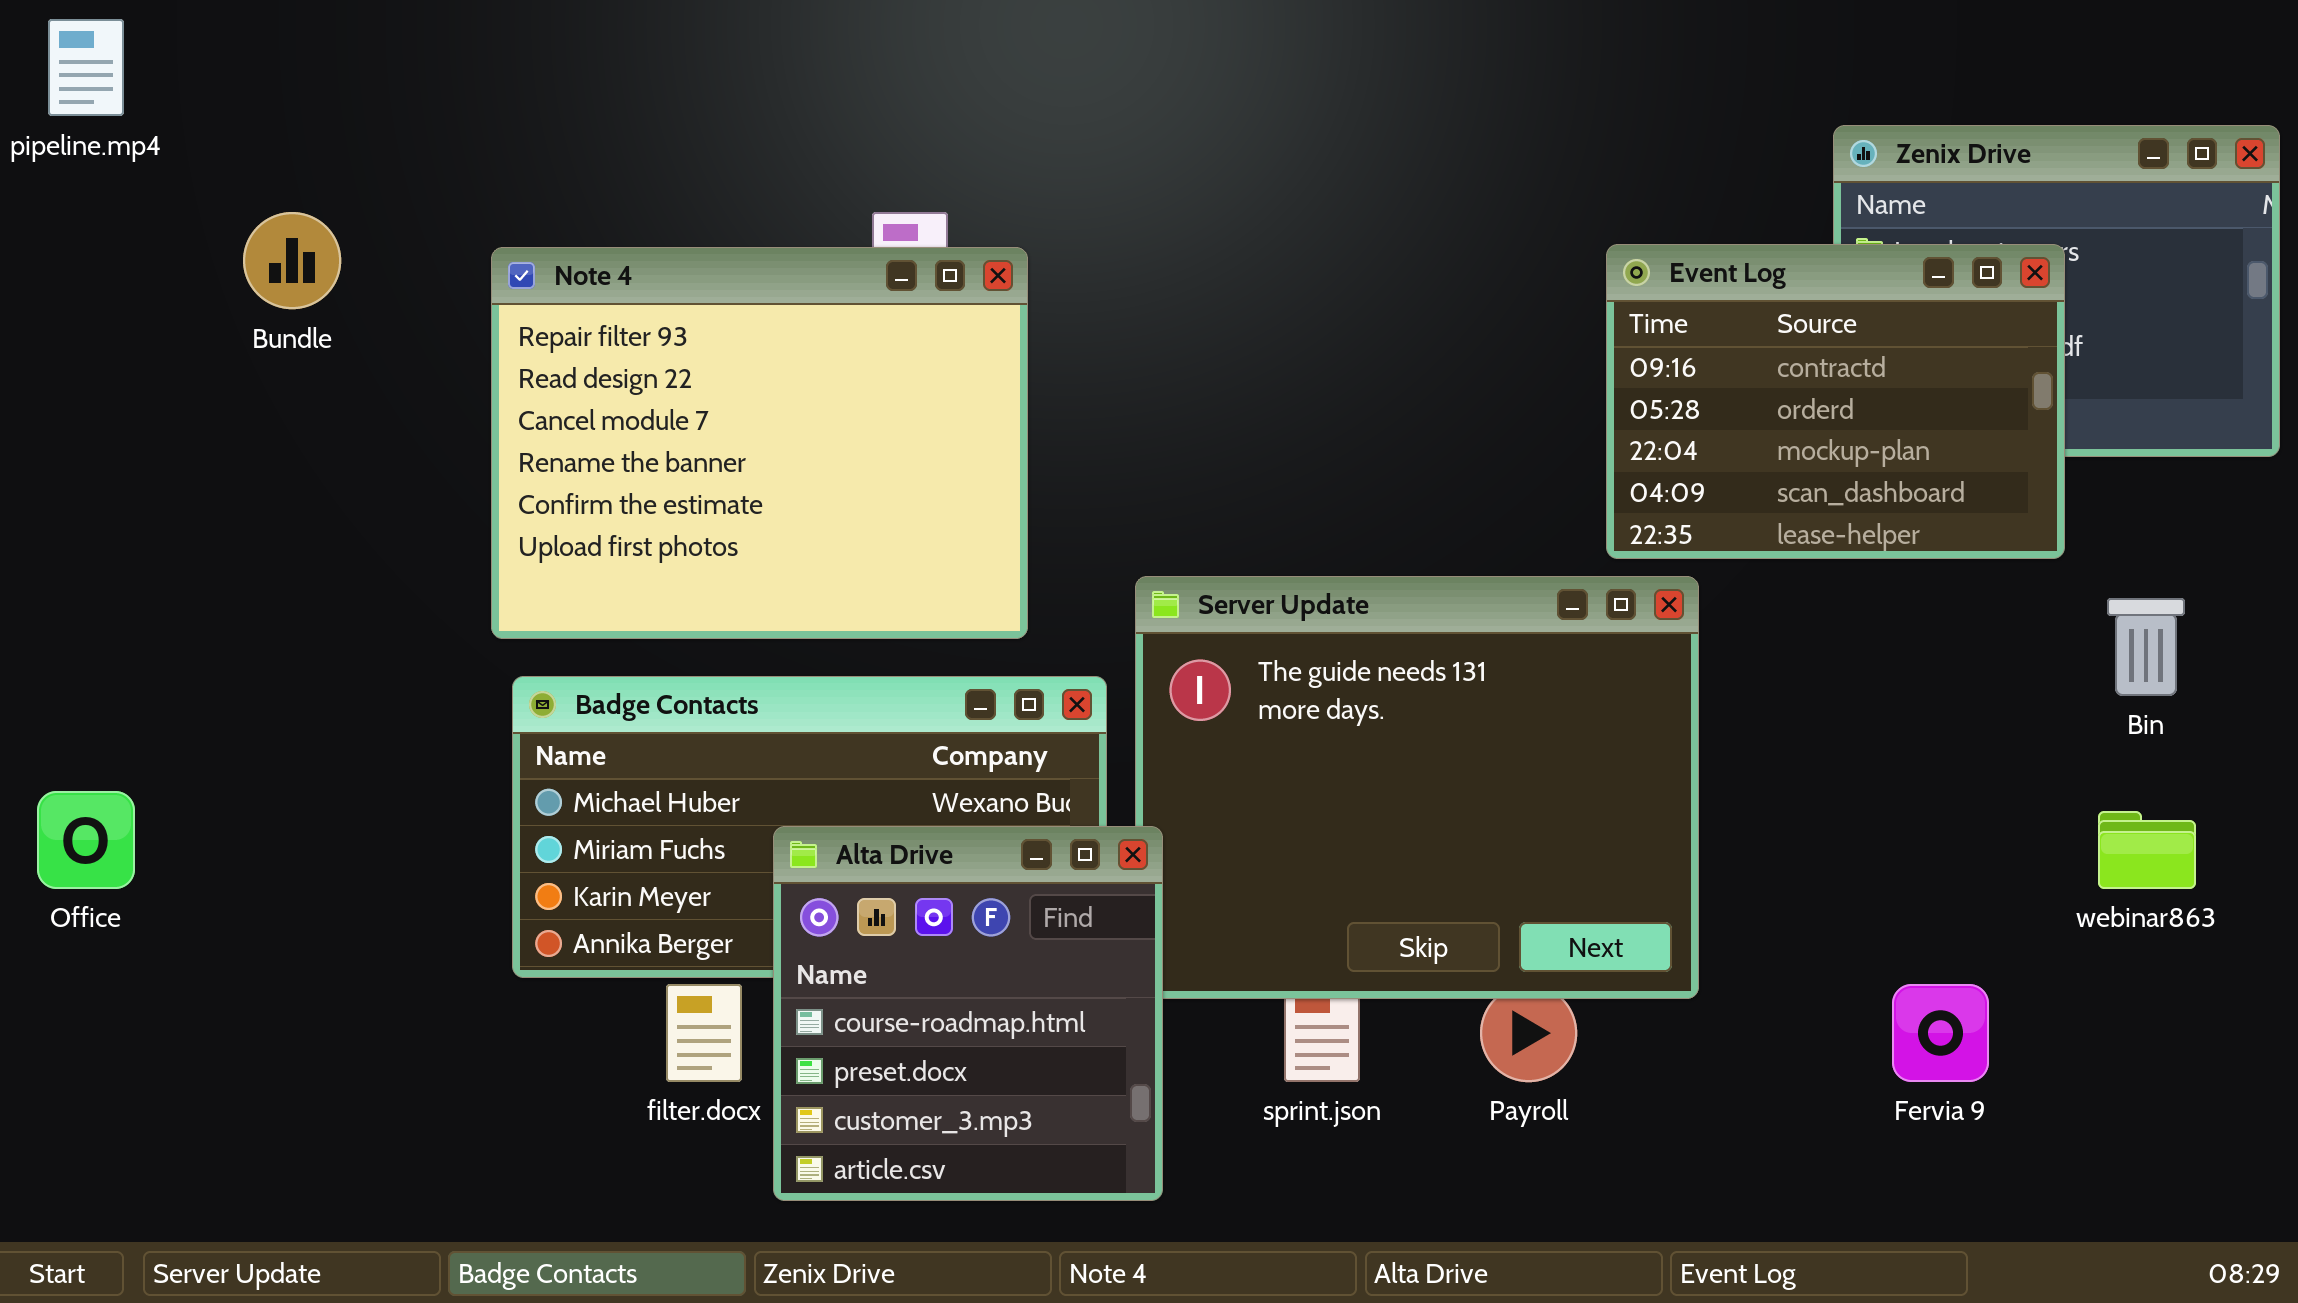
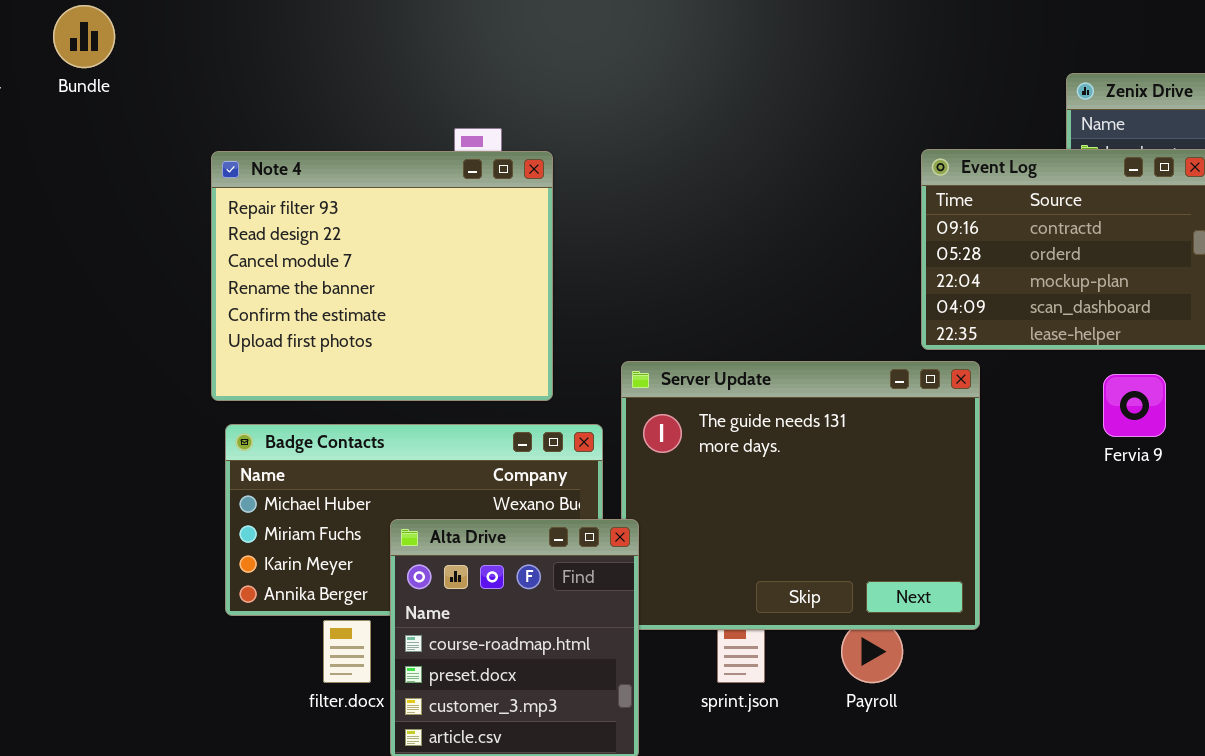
Bundle: [243,212,341,309] -> [53,5,115,68], moved
Fervia 9: [1892,984,1989,1082] -> [1103,374,1166,437], moved

